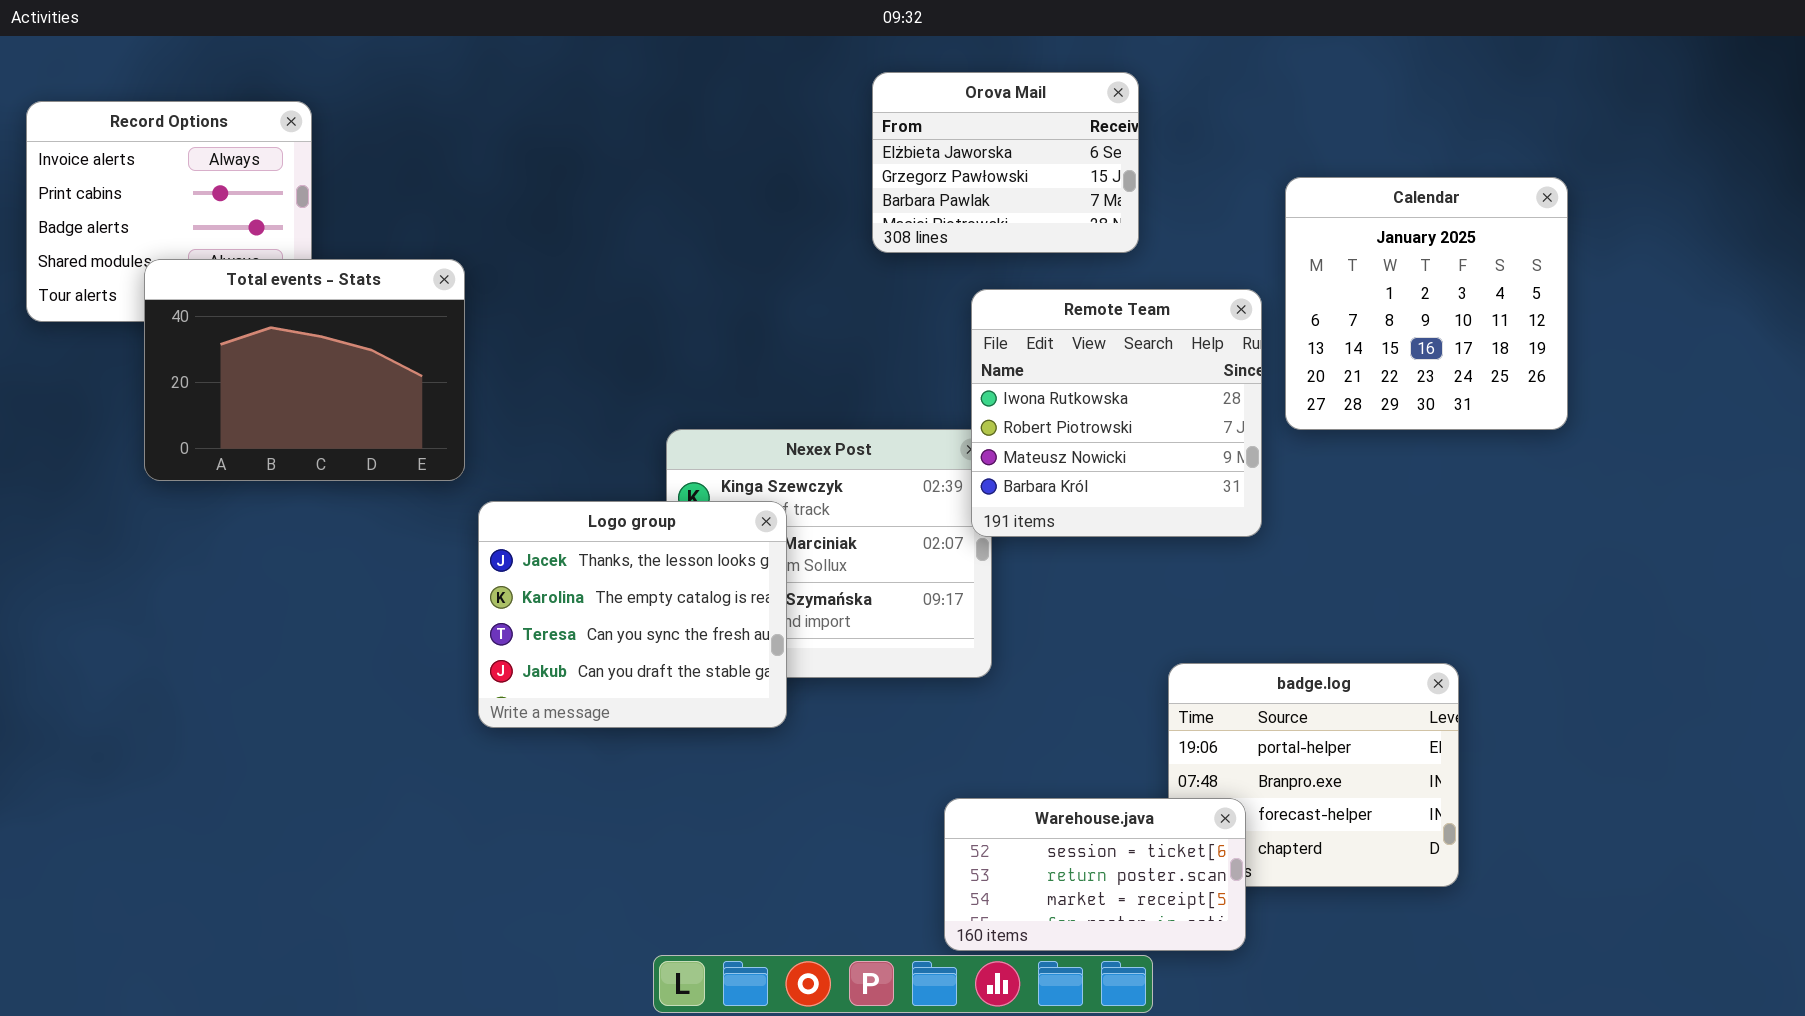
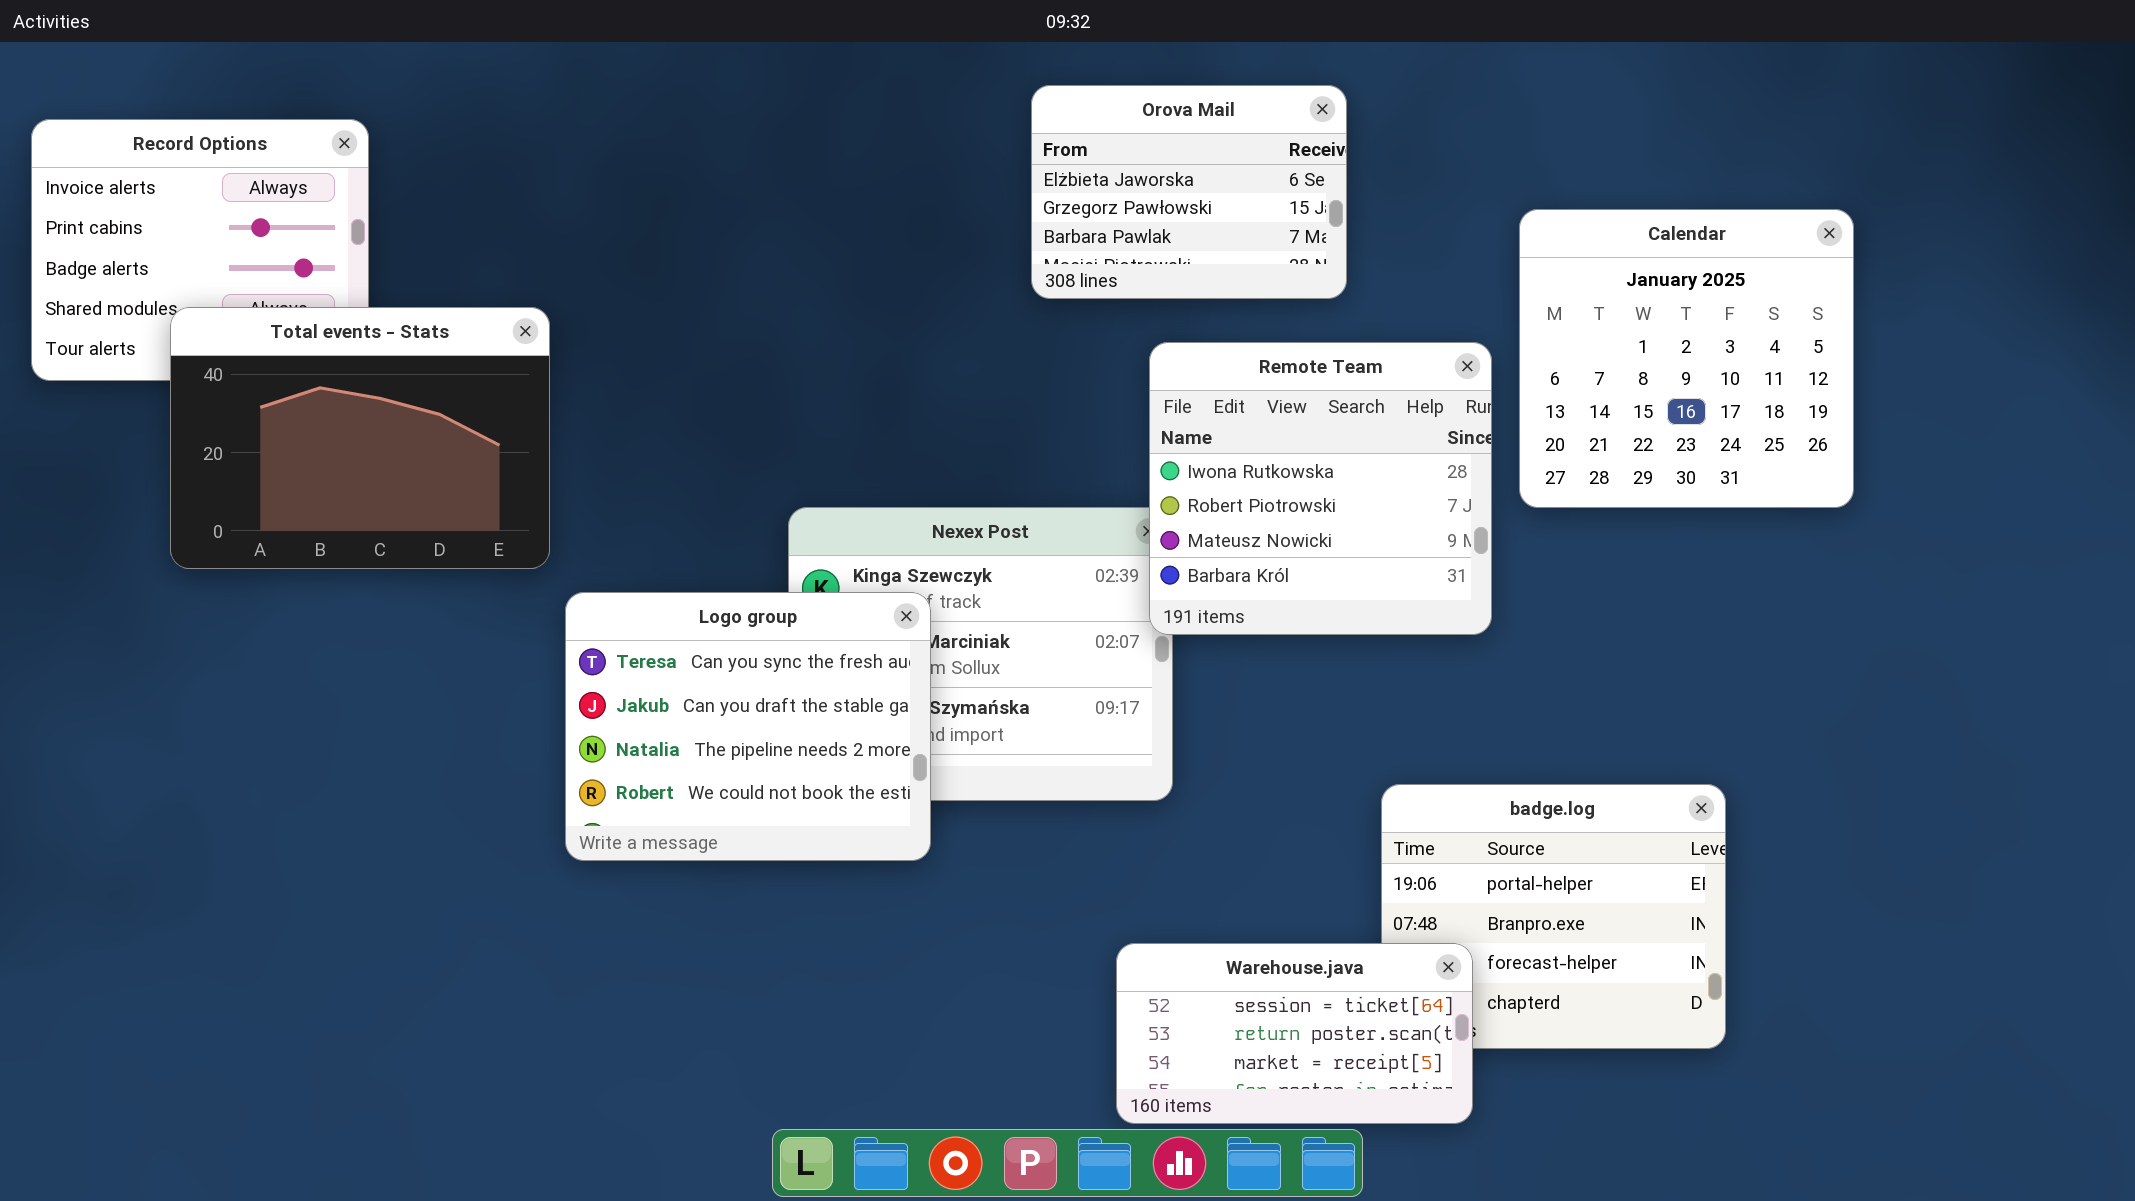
Logo group: [478,501,787,728] -> [565,592,931,861], scrolled down 2 rows

